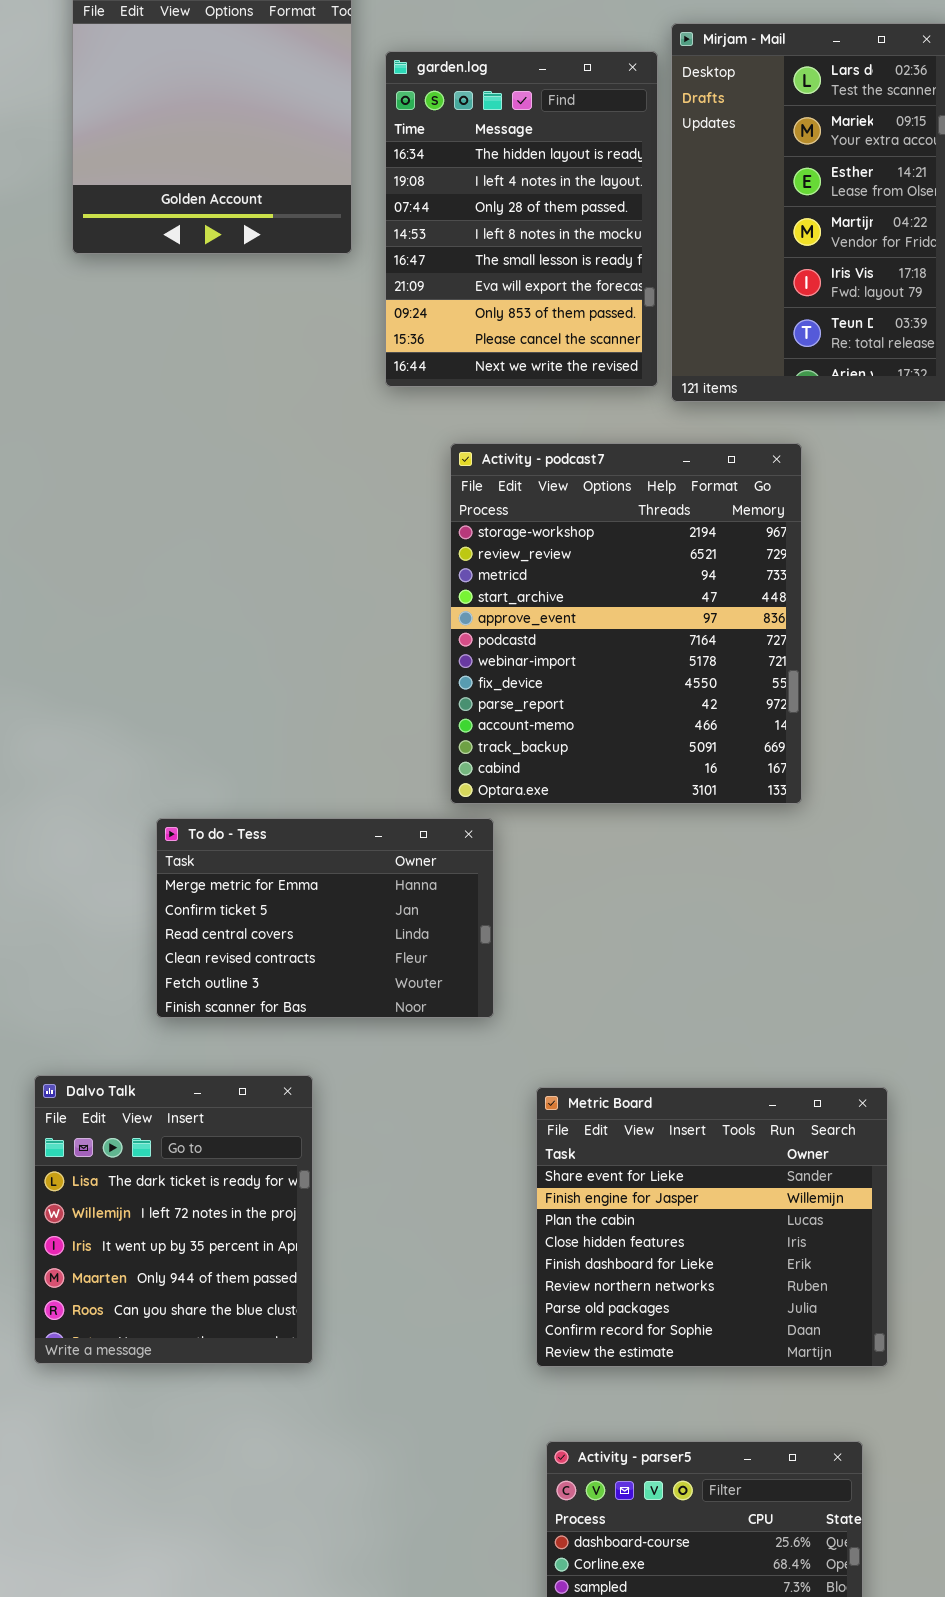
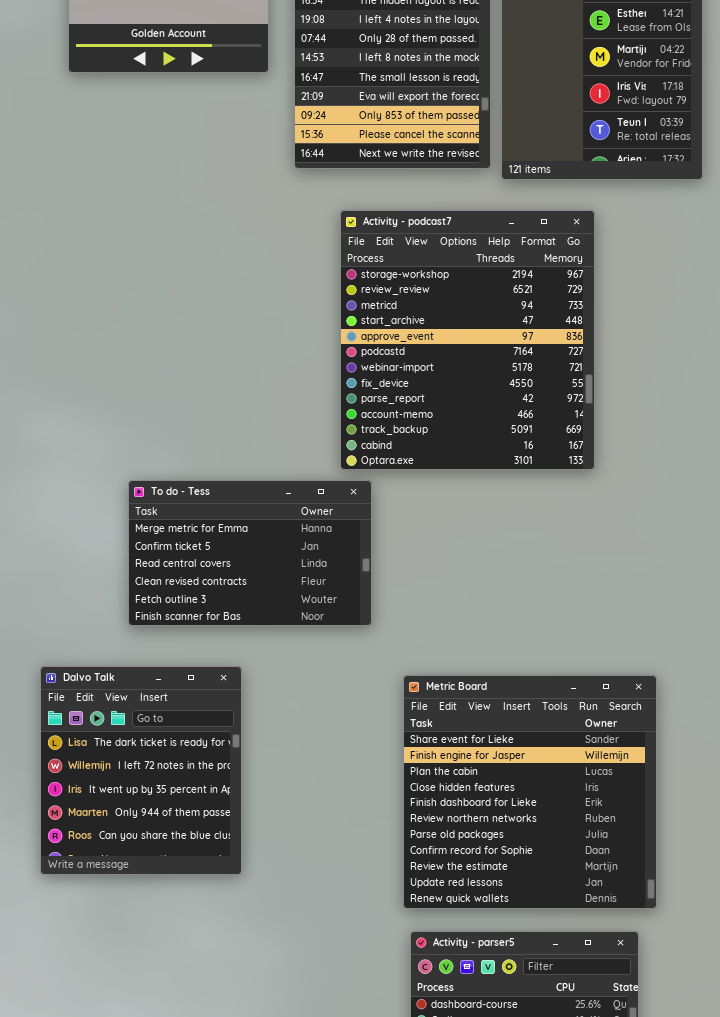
Metric Board: [536,1087,888,1367] -> [403,675,657,909], resized

